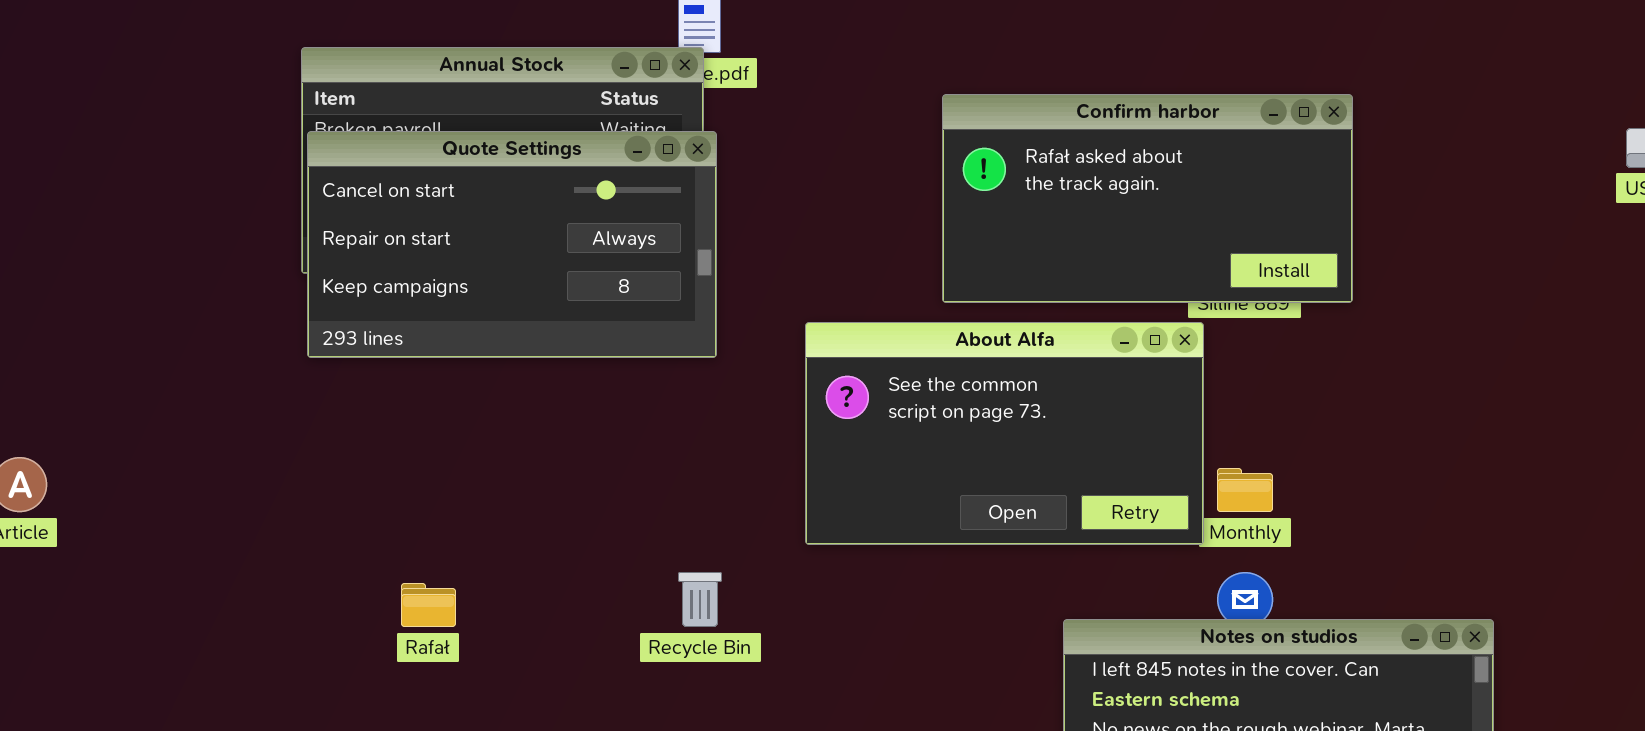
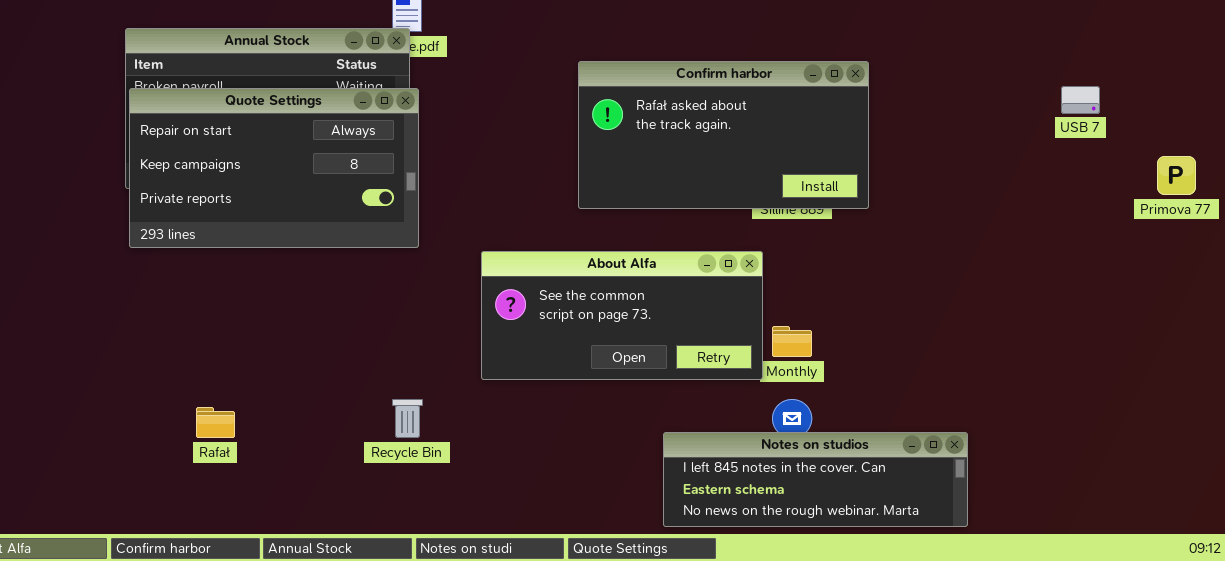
Quote Settings: [307,131,717,358] -> [129,88,419,248], scrolled down 1 row
About Alfa: [805,322,1204,545] -> [481,251,763,380], resized

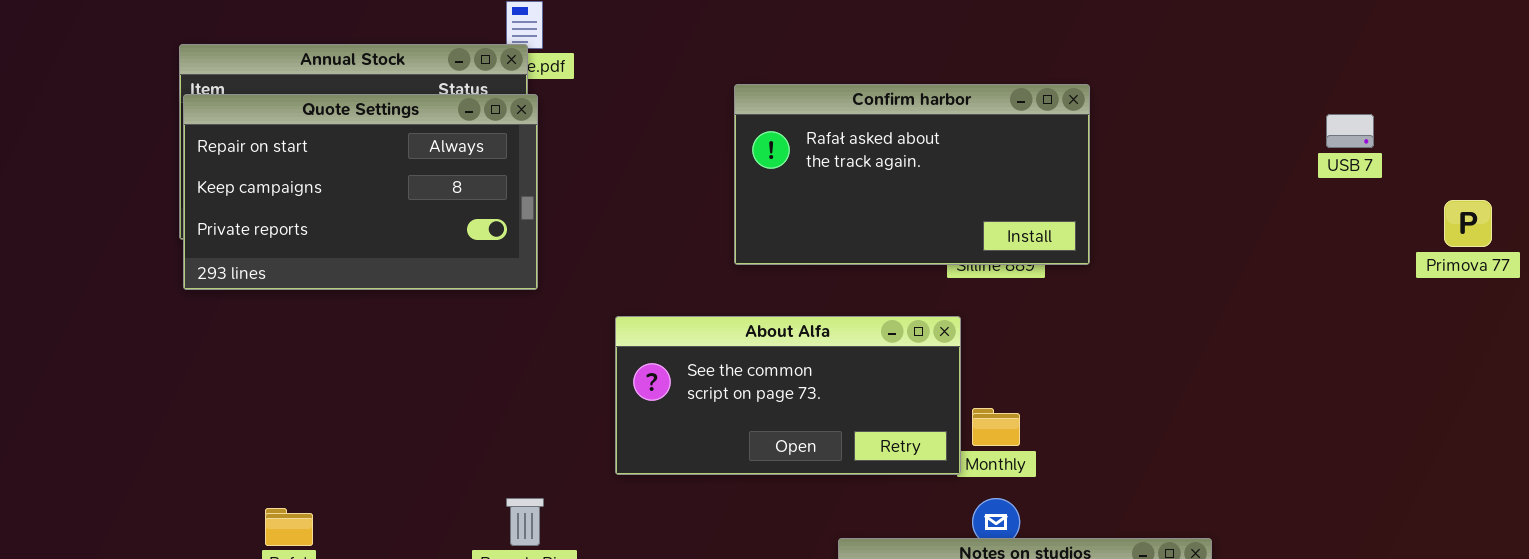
Quote Settings: [129,88,419,248] -> [183,94,538,290], moved

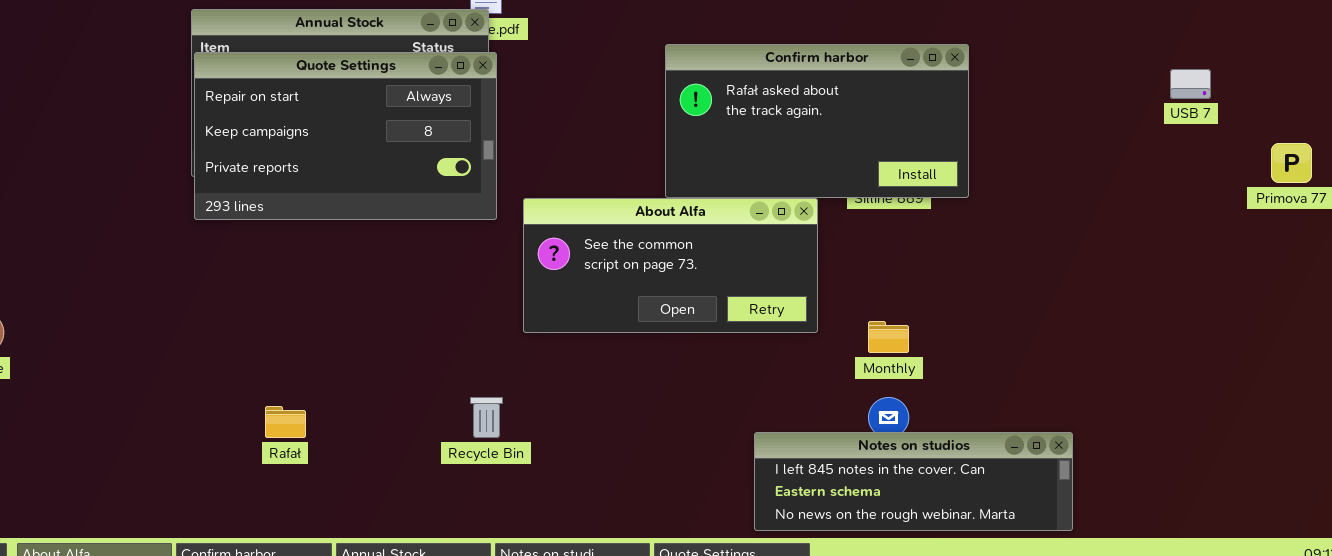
About Alfa: [615,316,961,475] -> [523,198,818,333], moved

